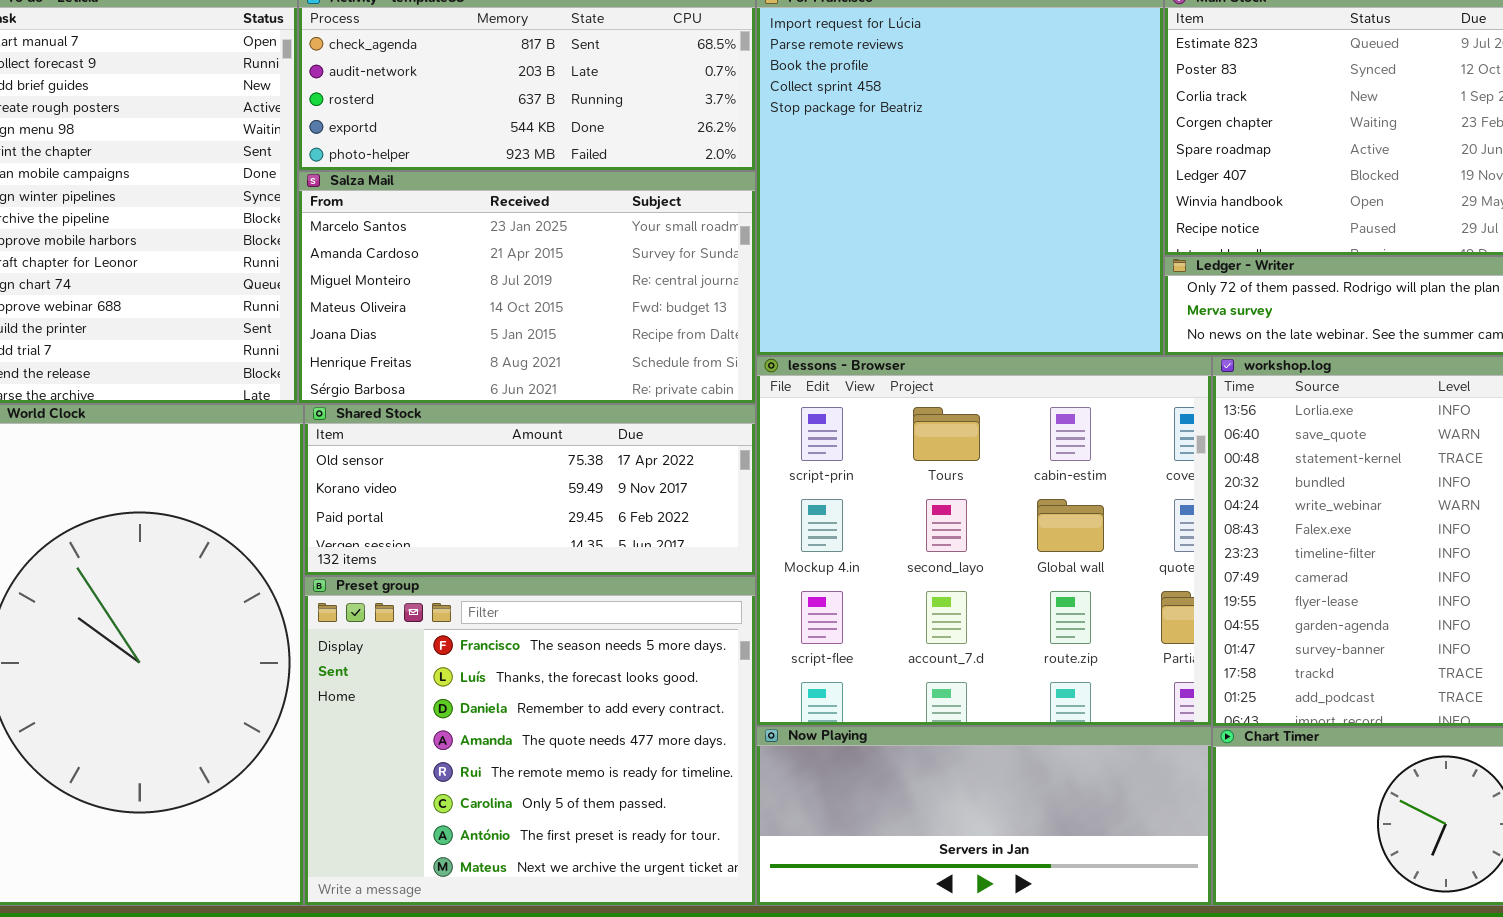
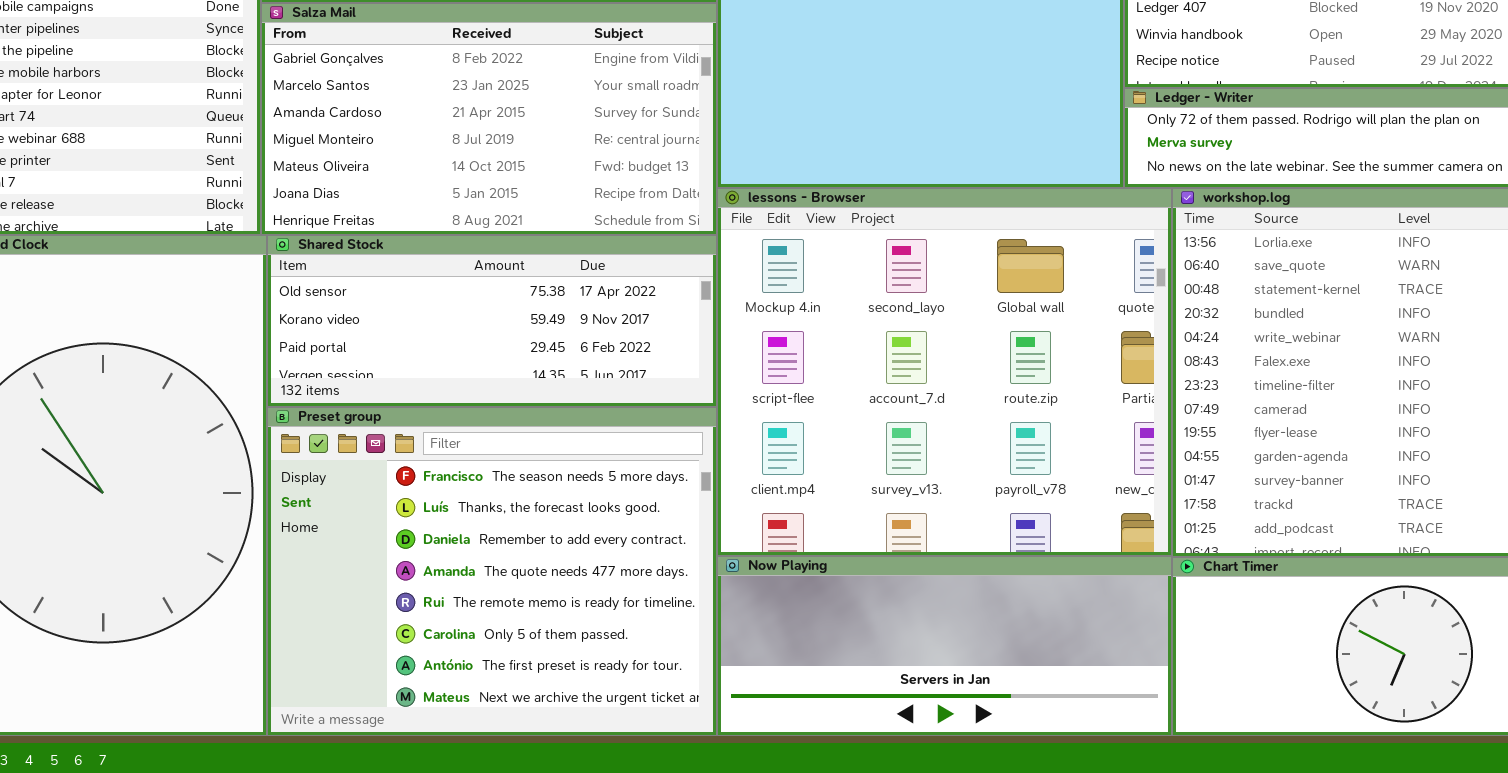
Salza Mail: [298,171,756,404] -> [261,3,717,235], scrolled up 1 row
lessons - Browser: [756,356,1212,726] -> [717,188,1172,556], scrolled down 1 row

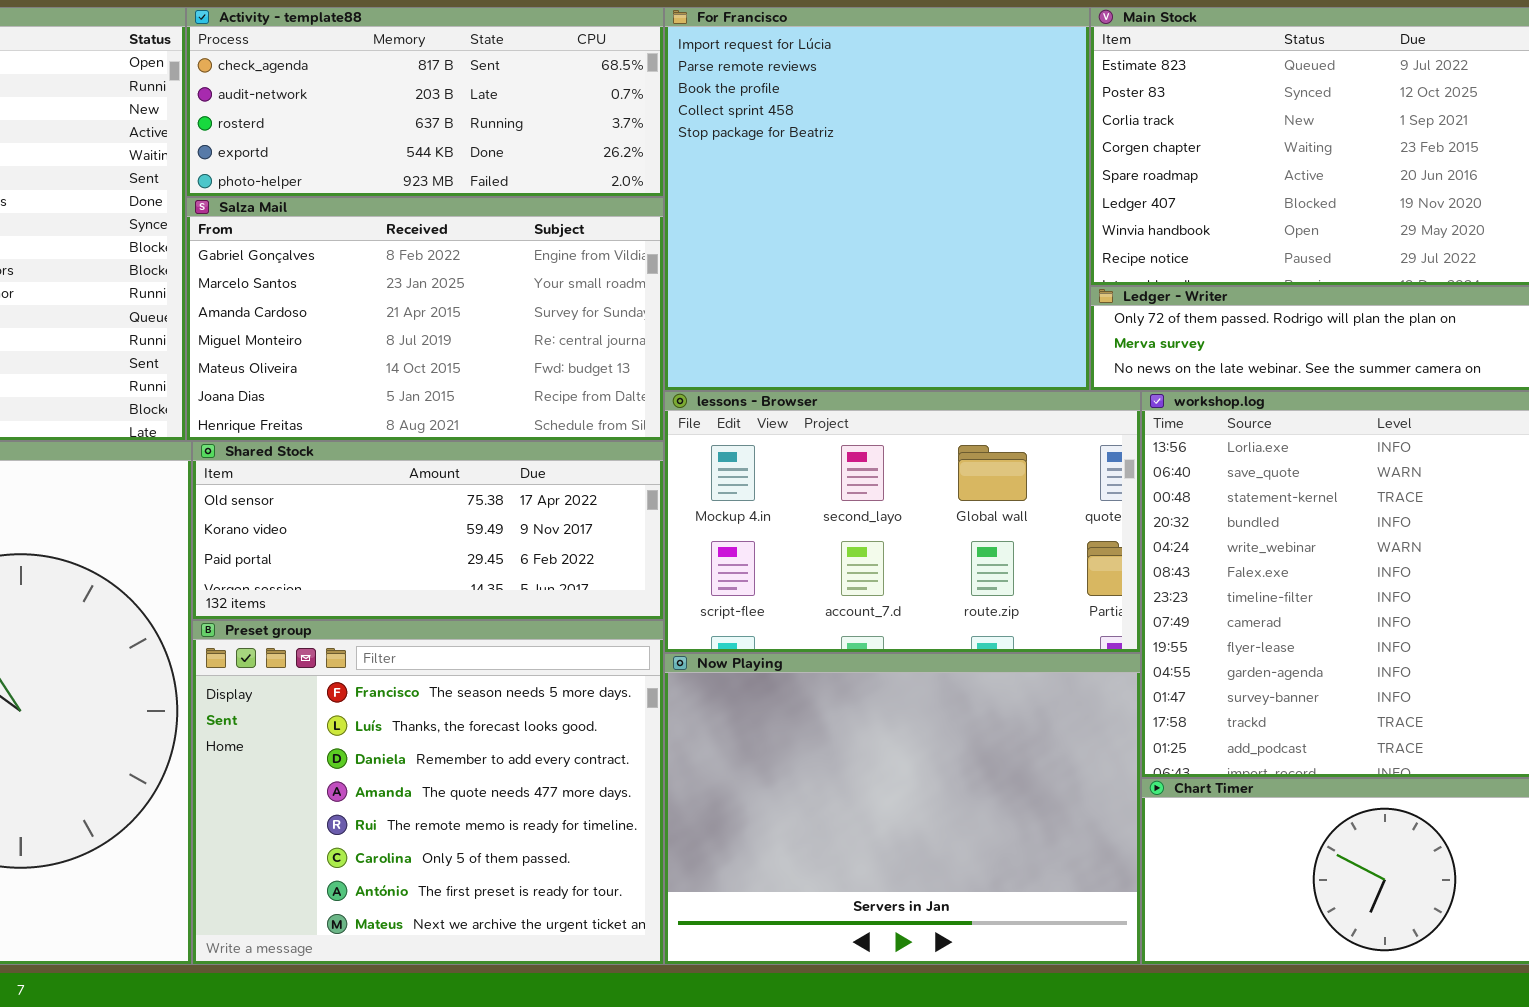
lessons - Browser: [717,188,1172,556] -> [664,391,1141,653], resized
Now Playing: [717,556,1172,736] -> [664,653,1141,965], resized

